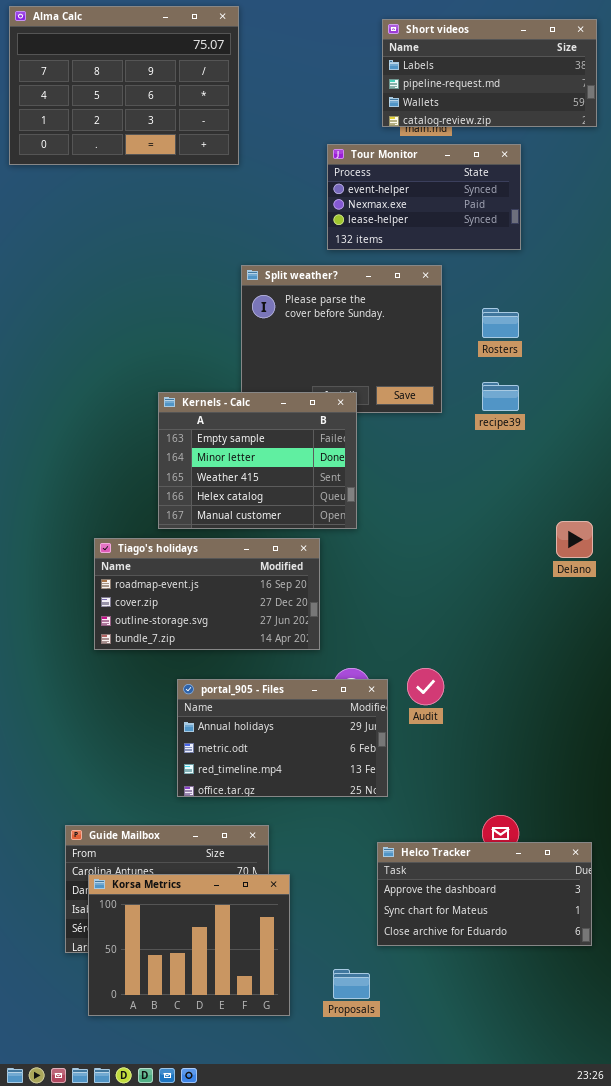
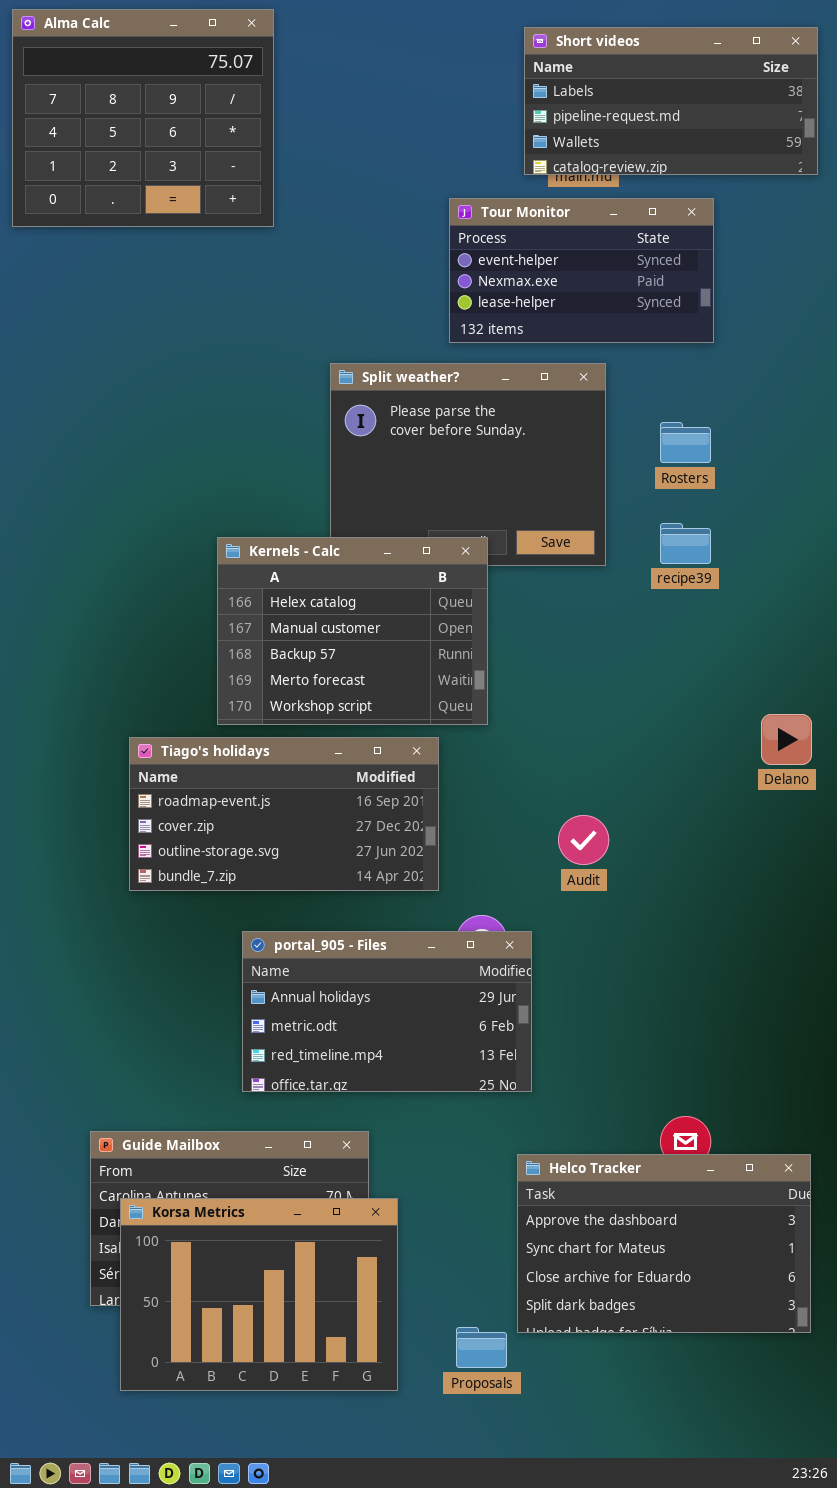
Alma Calc: [9,6,239,165] -> [12,9,274,227], resized
Kernels - Calc: [158,392,357,529] -> [217,537,488,725], scrolled down 3 rows
Audit: [407,668,444,705] -> [558,815,609,865], moved
Helco Tracker: [377,842,592,946] -> [517,1154,811,1333], resized

